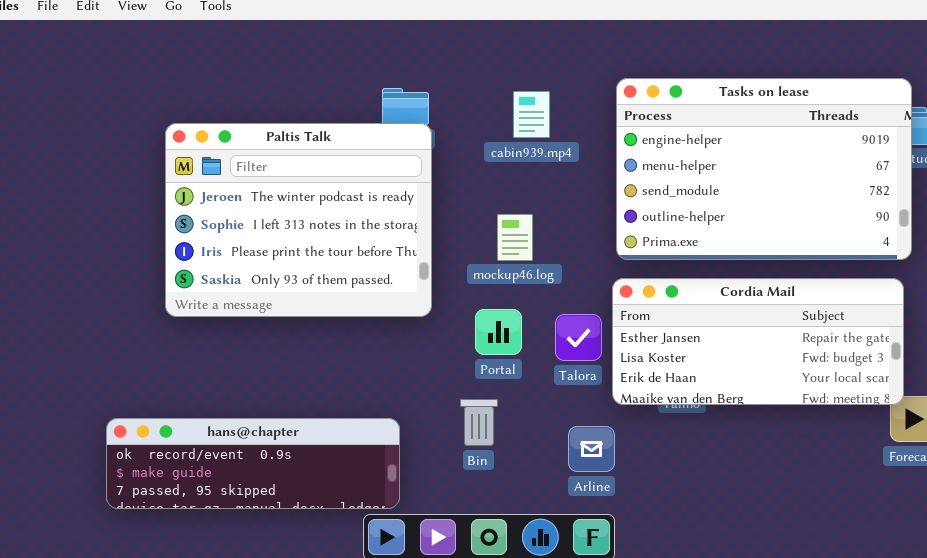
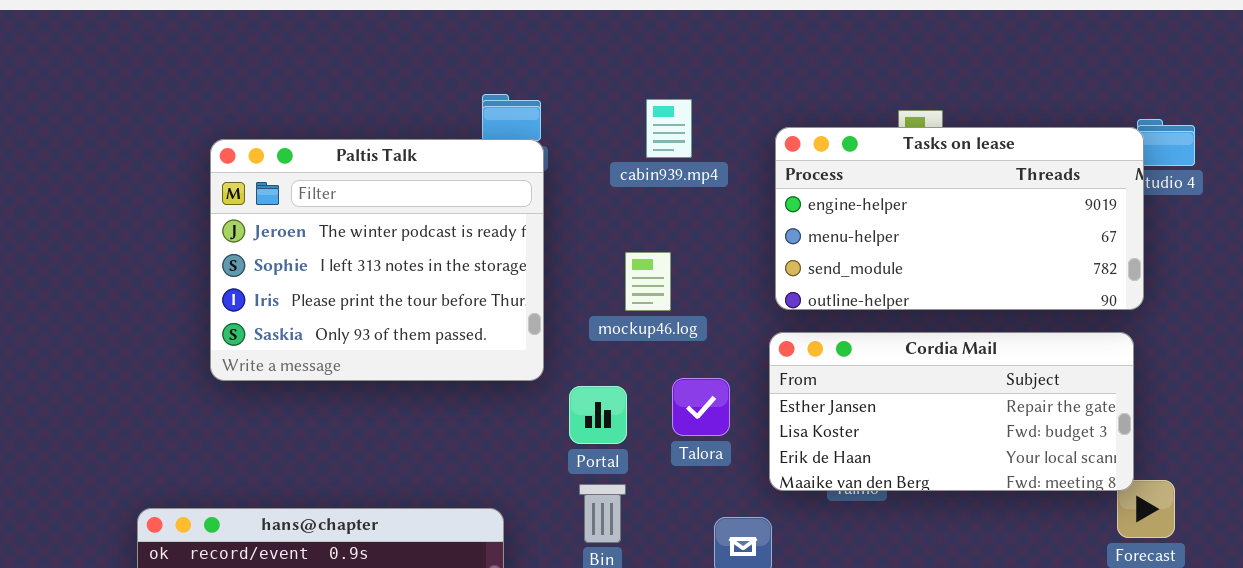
Tasks on lease: [616,78,912,260] -> [775,127,1144,310], resized
Portal: [475,309,522,355] -> [569,386,627,444], moved
Talora: [555,314,602,361] -> [672,378,730,436], moved

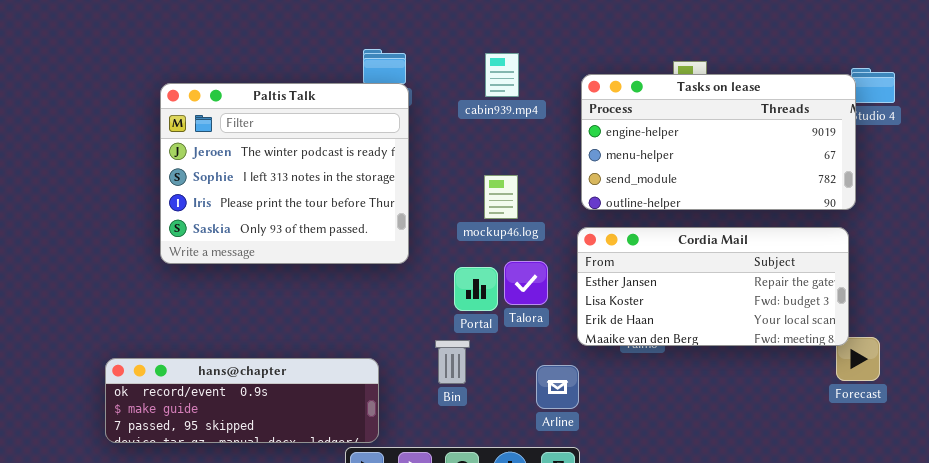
mockup46.log: [625,252,671,311] -> [484,175,518,219], moved
Portal: [569,386,627,444] -> [454,267,498,311], moved

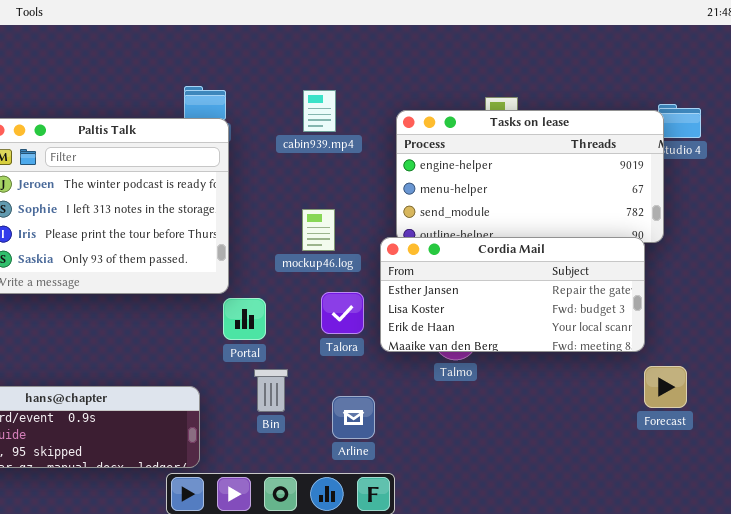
Cordia Mail: [577,227,849,346] -> [380,237,645,352], moved
Portal: [454,267,498,311] -> [223,298,266,340], moved
Arline: [536,365,579,409] -> [332,396,375,439], moved

